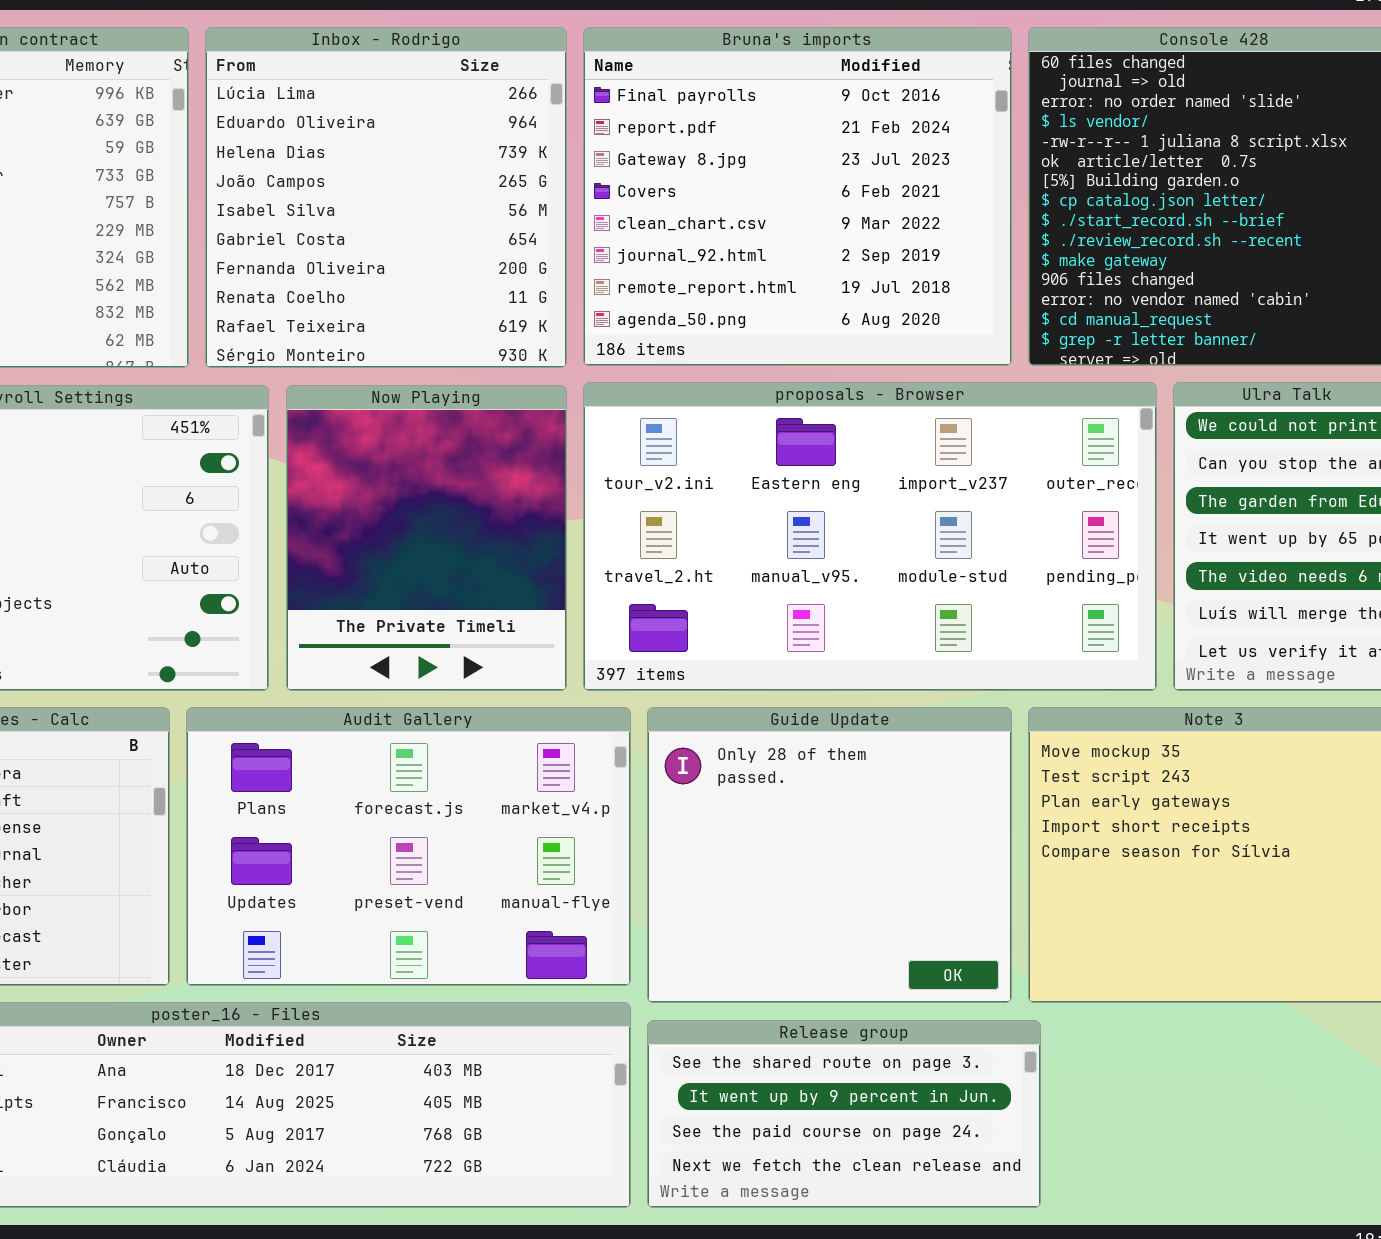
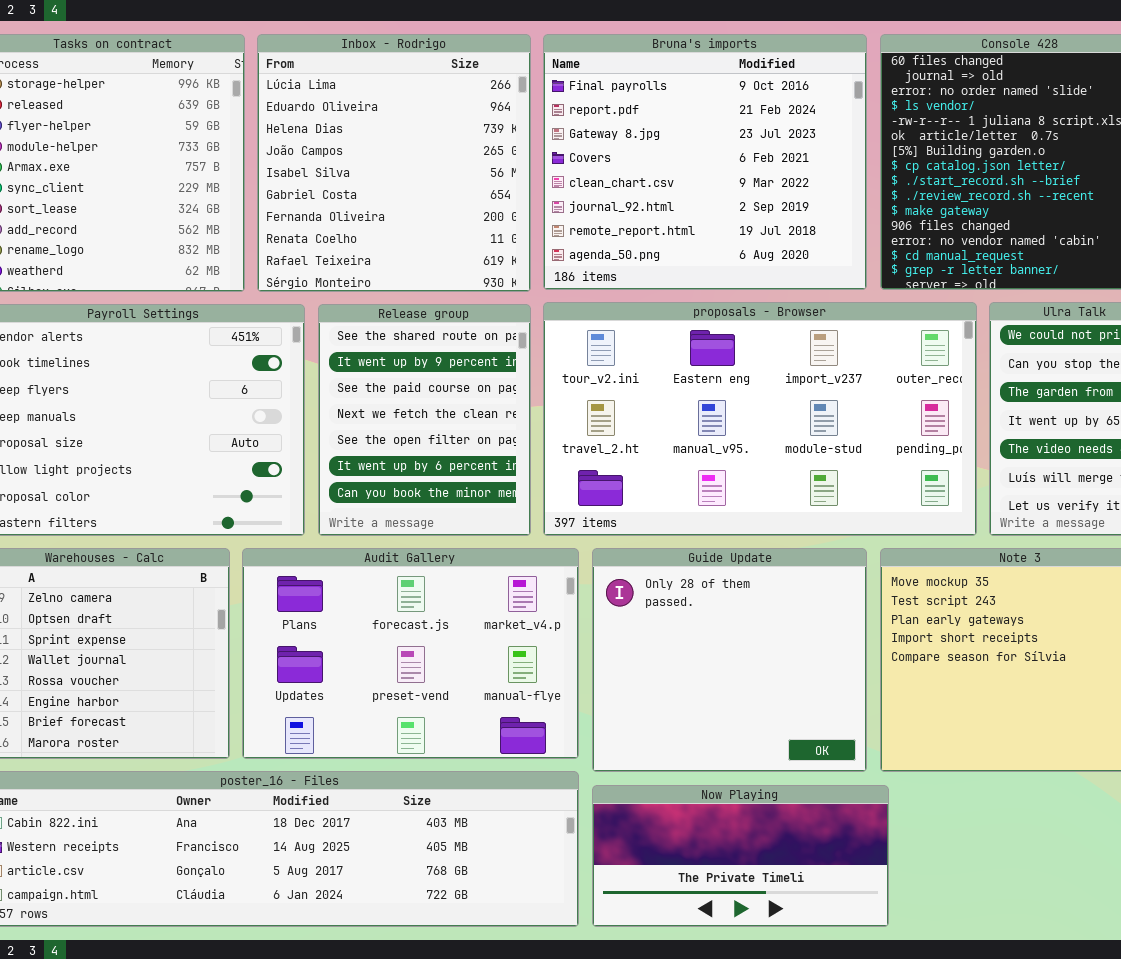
Now Playing: [286,385,567,691] -> [592,785,889,927], moved, resized
Release group: [647,1020,1041,1208] -> [318,304,531,536], moved, resized

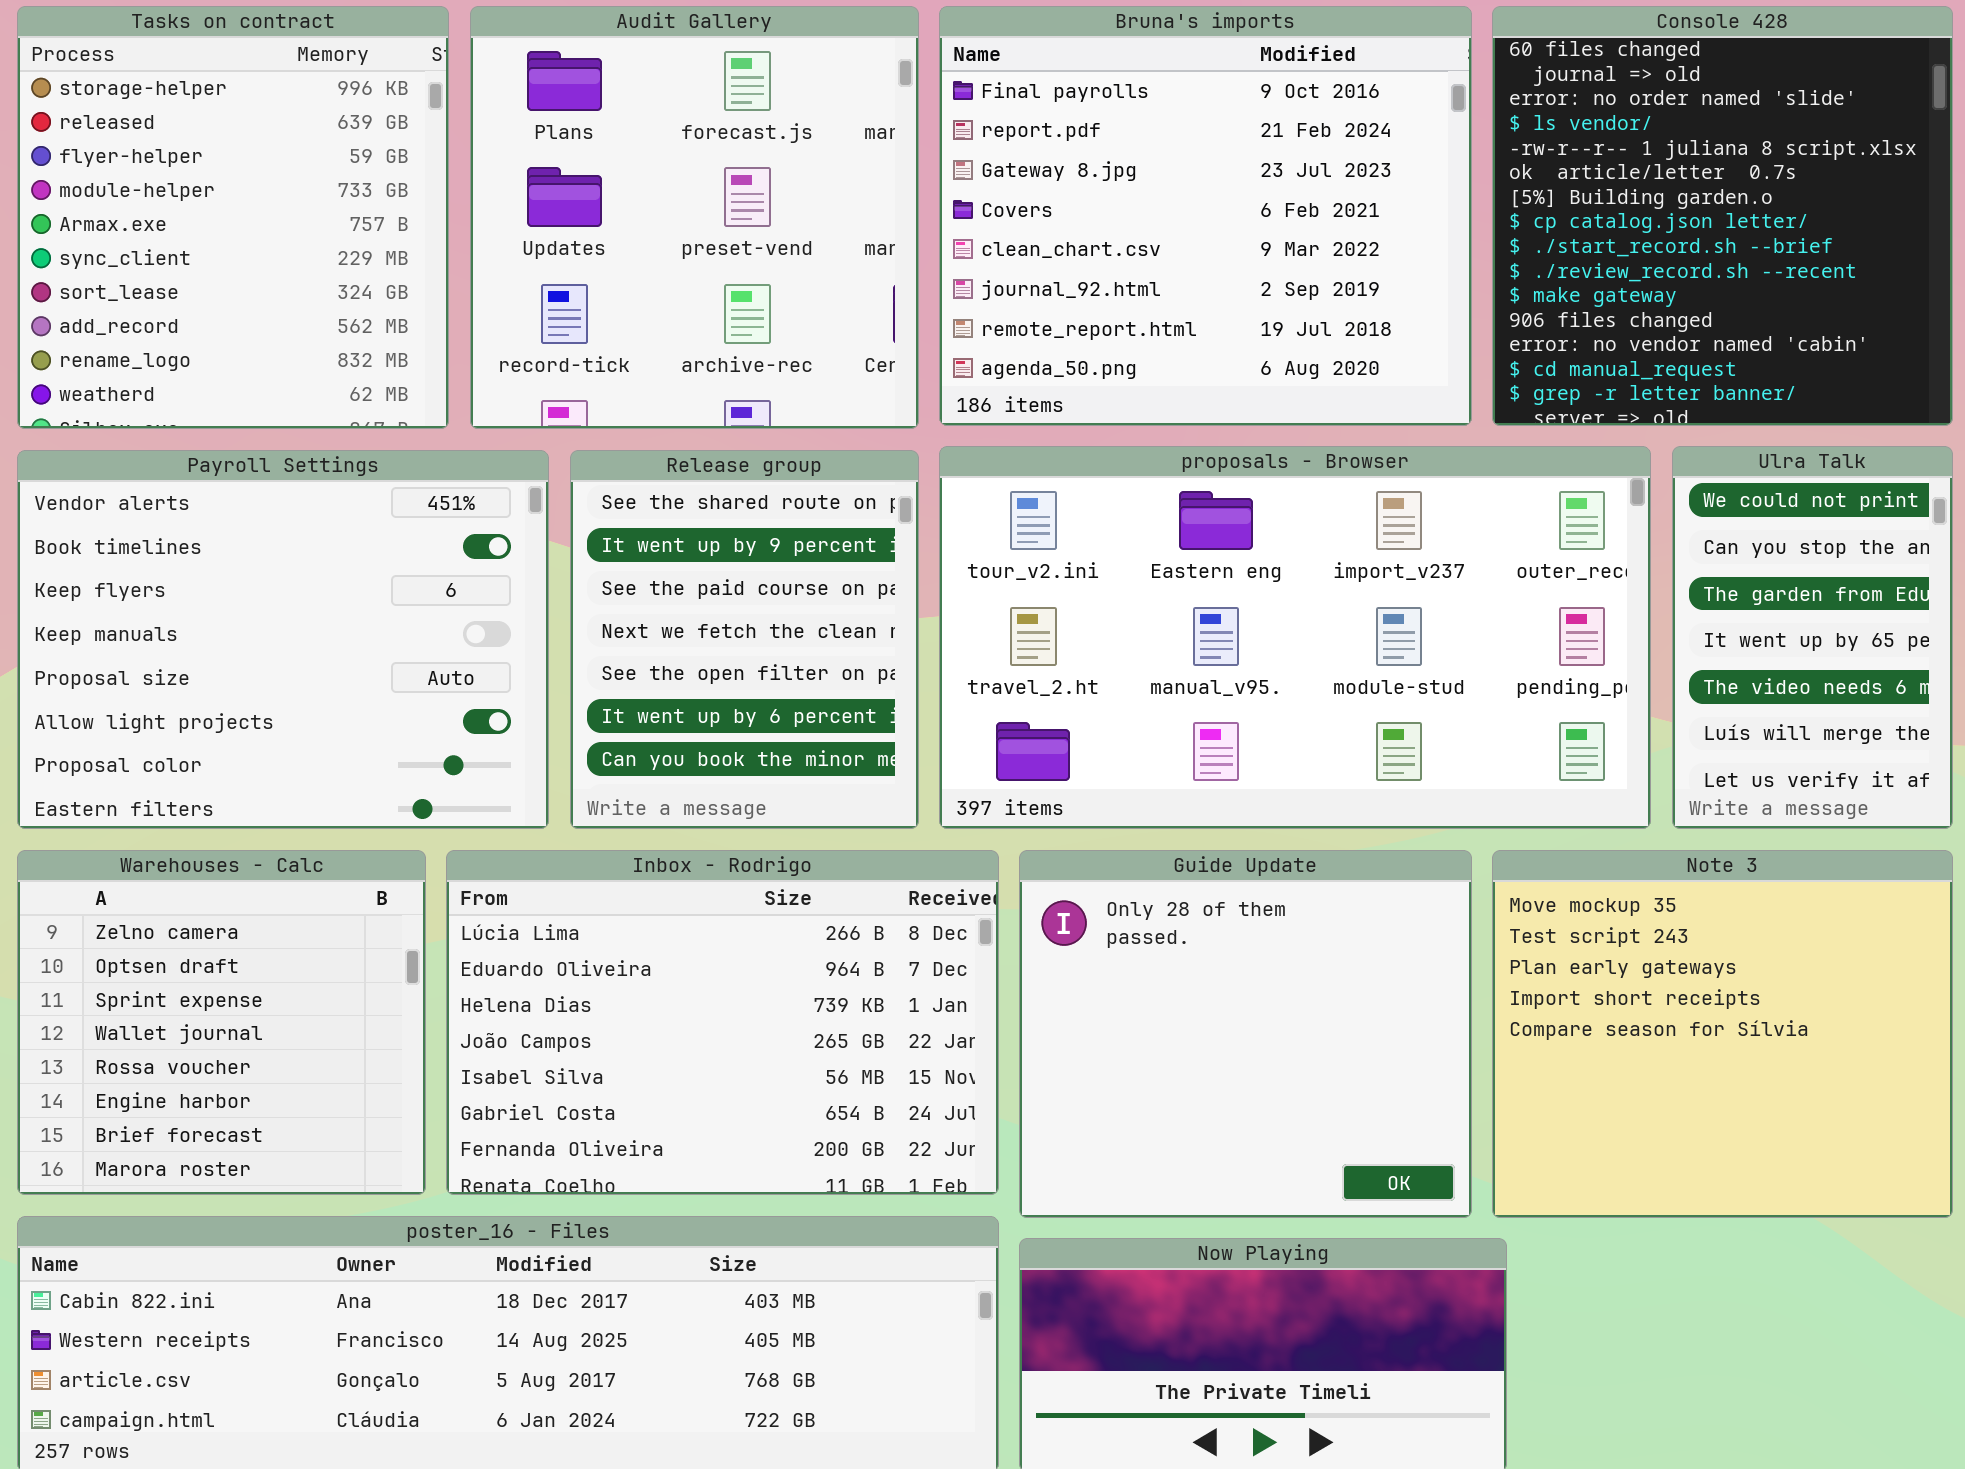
Inbox - Rodrigo: [257,34,531,292] -> [446,850,999,1195], moved, resized
Audit Gallery: [242,548,579,759] -> [470,6,919,429], moved, resized

